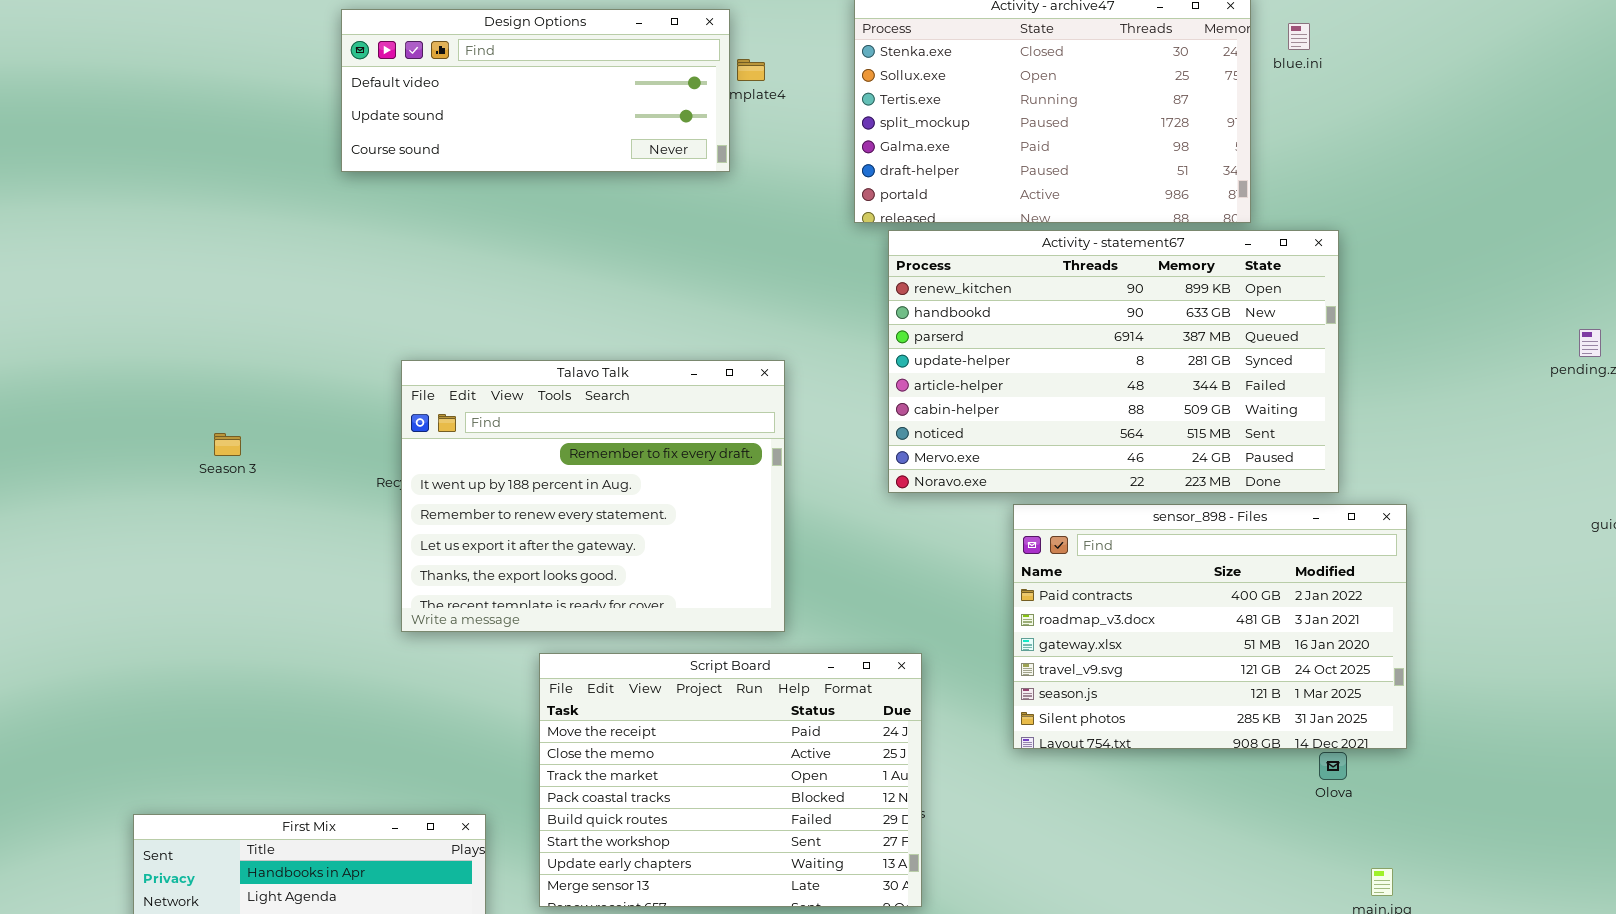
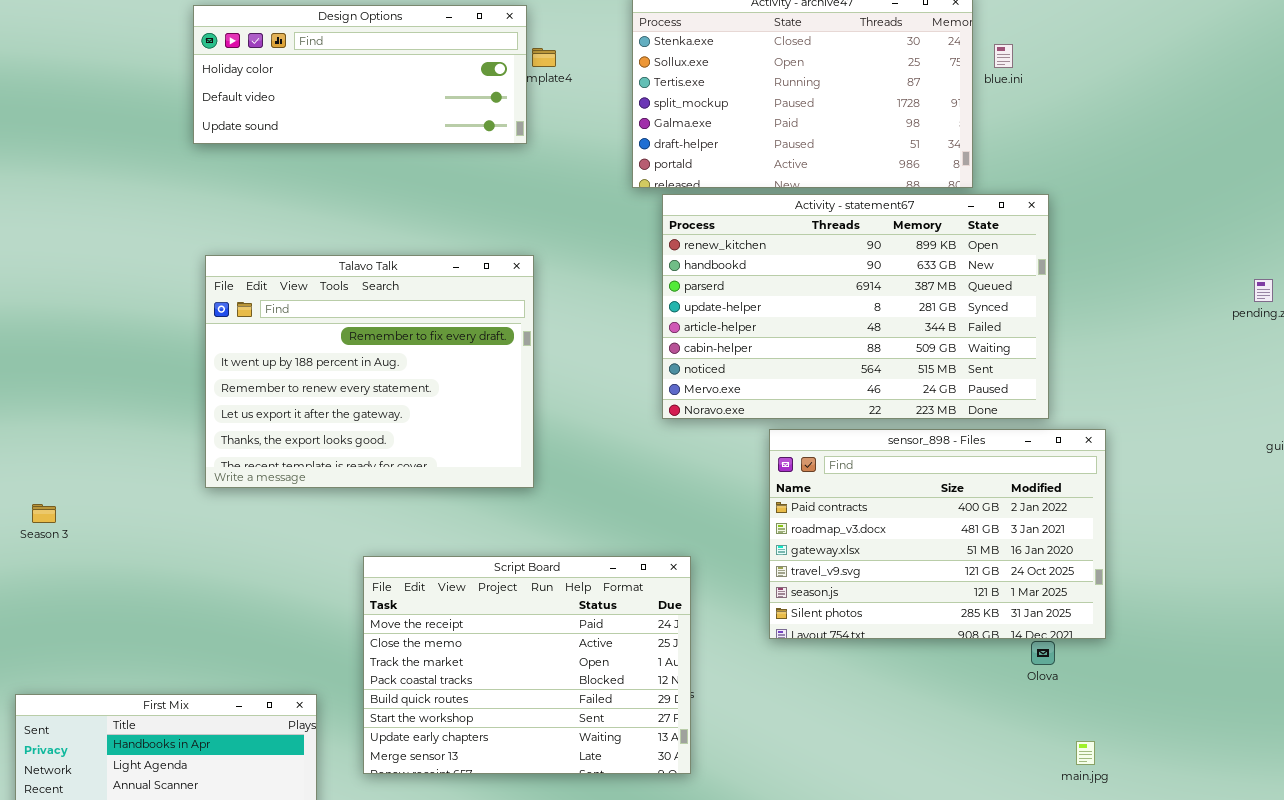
Design Options: [341,9,730,172] -> [193,5,527,144], scrolled up 1 row
blue.ini: [1288,23,1310,50] -> [994,44,1013,68], moved
Talavo Talk: [401,360,785,632] -> [205,255,534,488], moved
Season 3: [214,433,241,456] -> [32,504,56,523], moved

